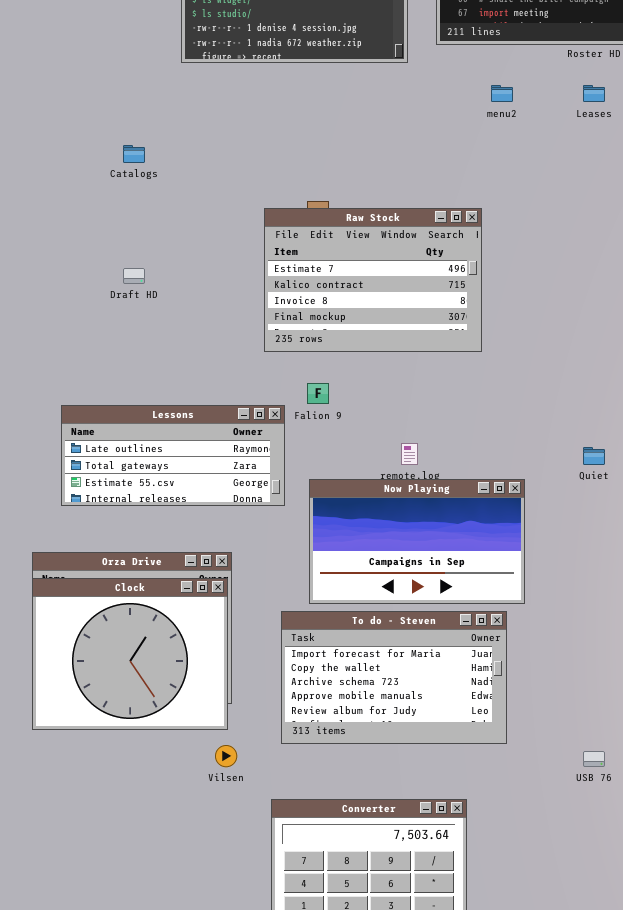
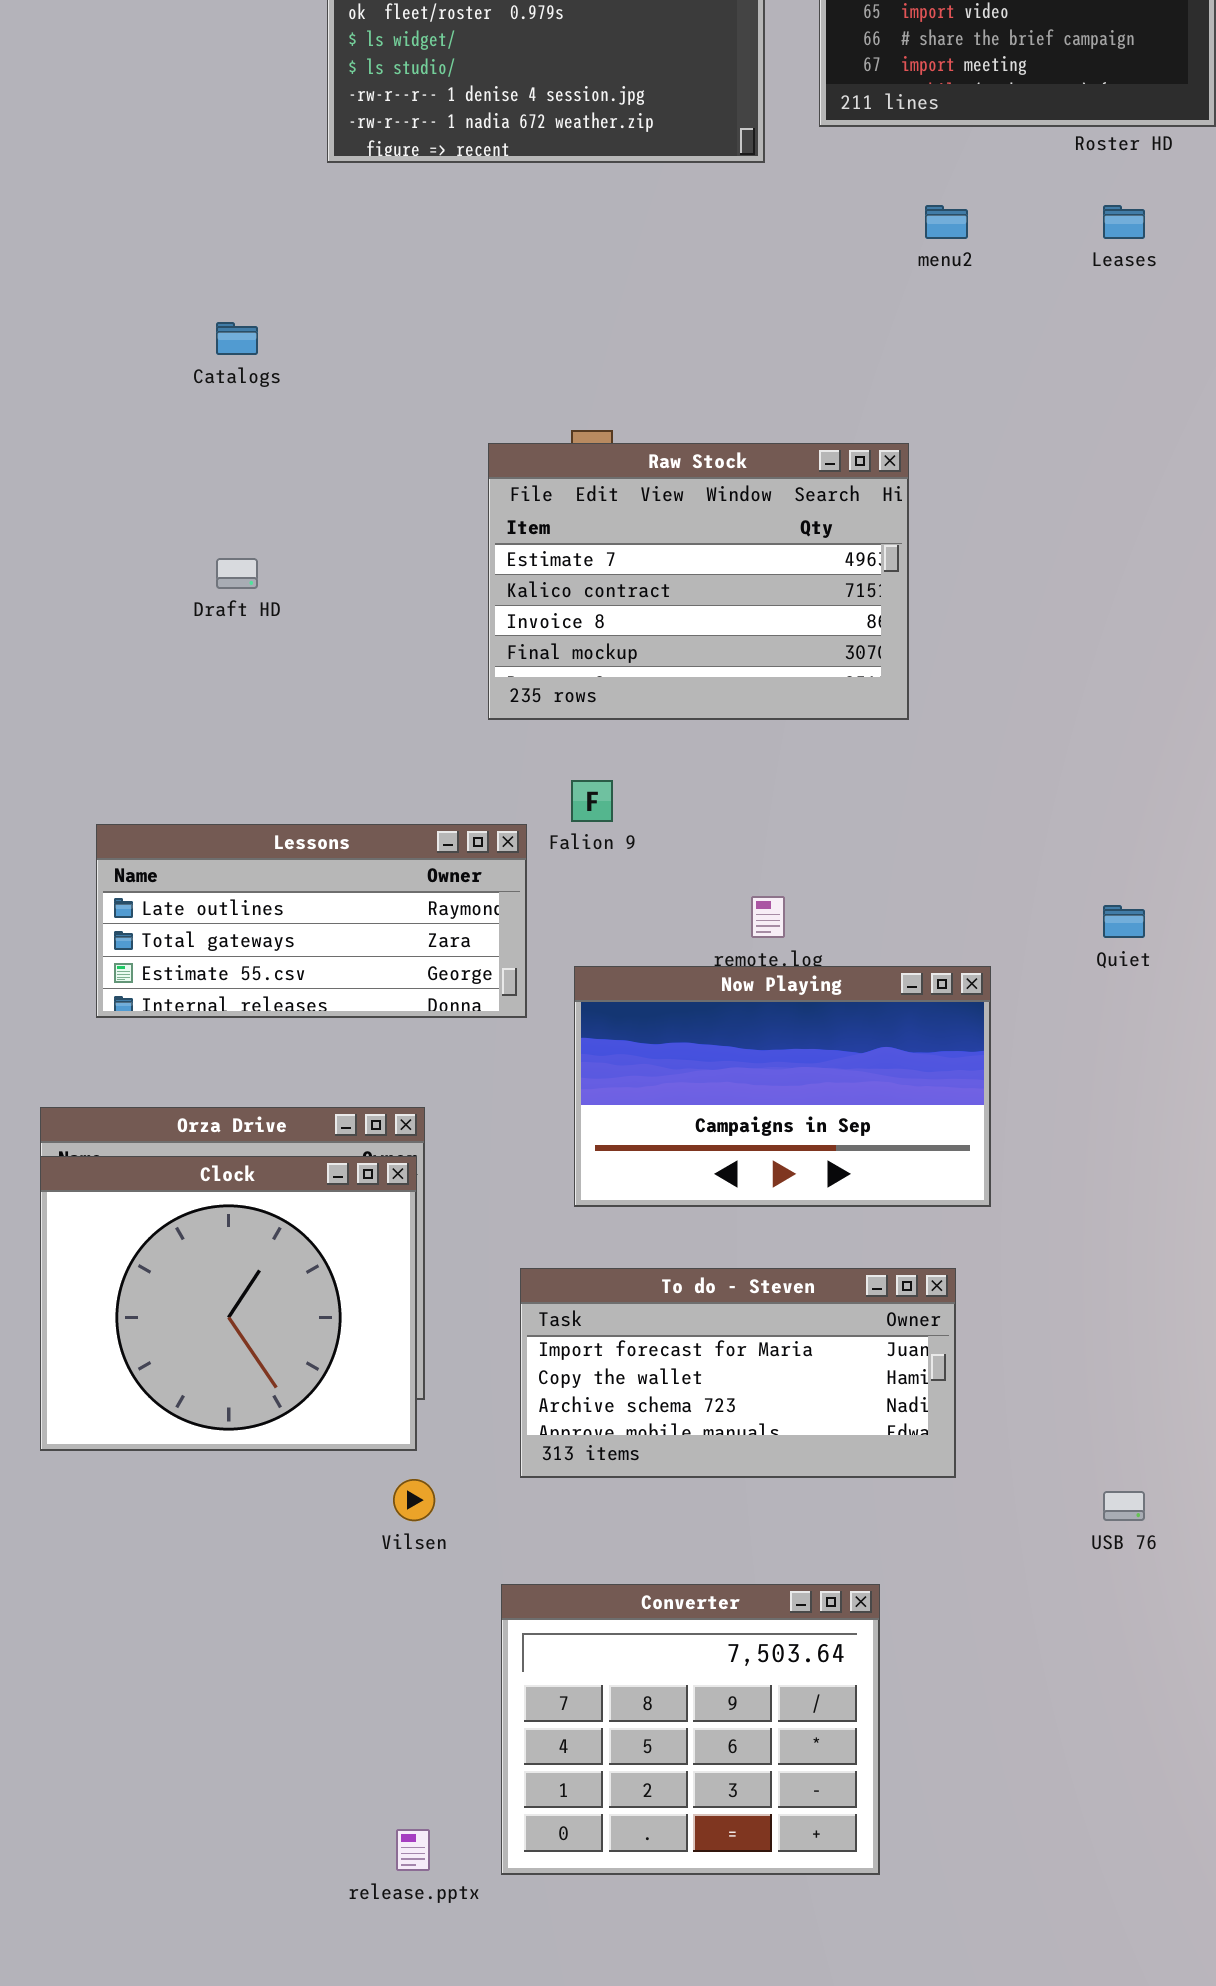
To do - Steven: [281,611,507,744] -> [520,1268,956,1478], resized

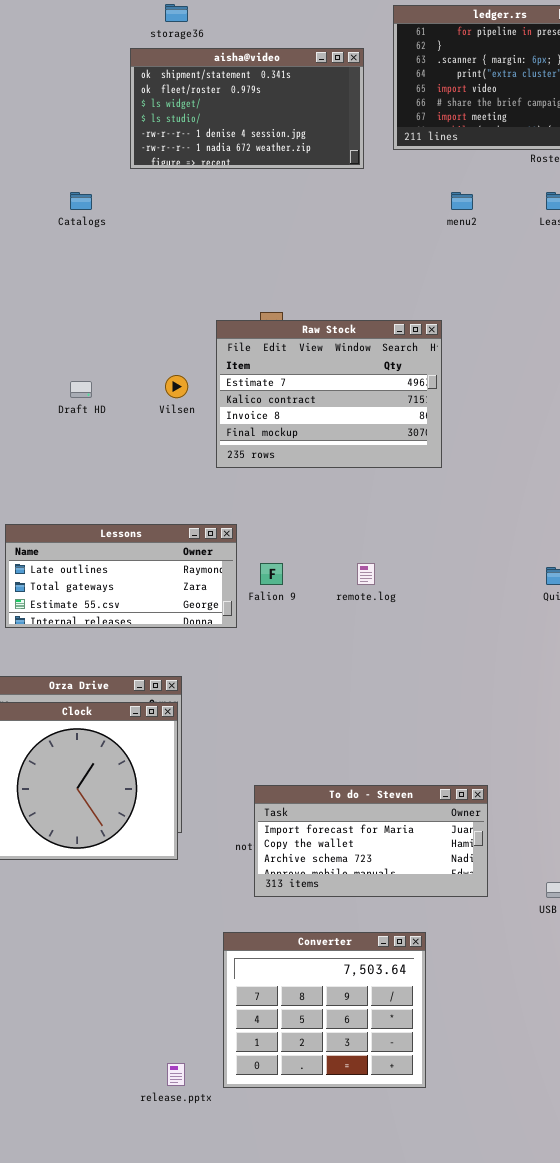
Catalogs: [216,322,258,355] -> [70,192,92,210], moved
Falion 9: [571,780,613,822] -> [260,563,283,585], moved
Now Playing: [574,966,991,1207] -> none, closed
To do - Steven: [520,1268,956,1478] -> [254,785,488,897], moved
Vilsen: [393,1479,435,1521] -> [165,375,188,398], moved

